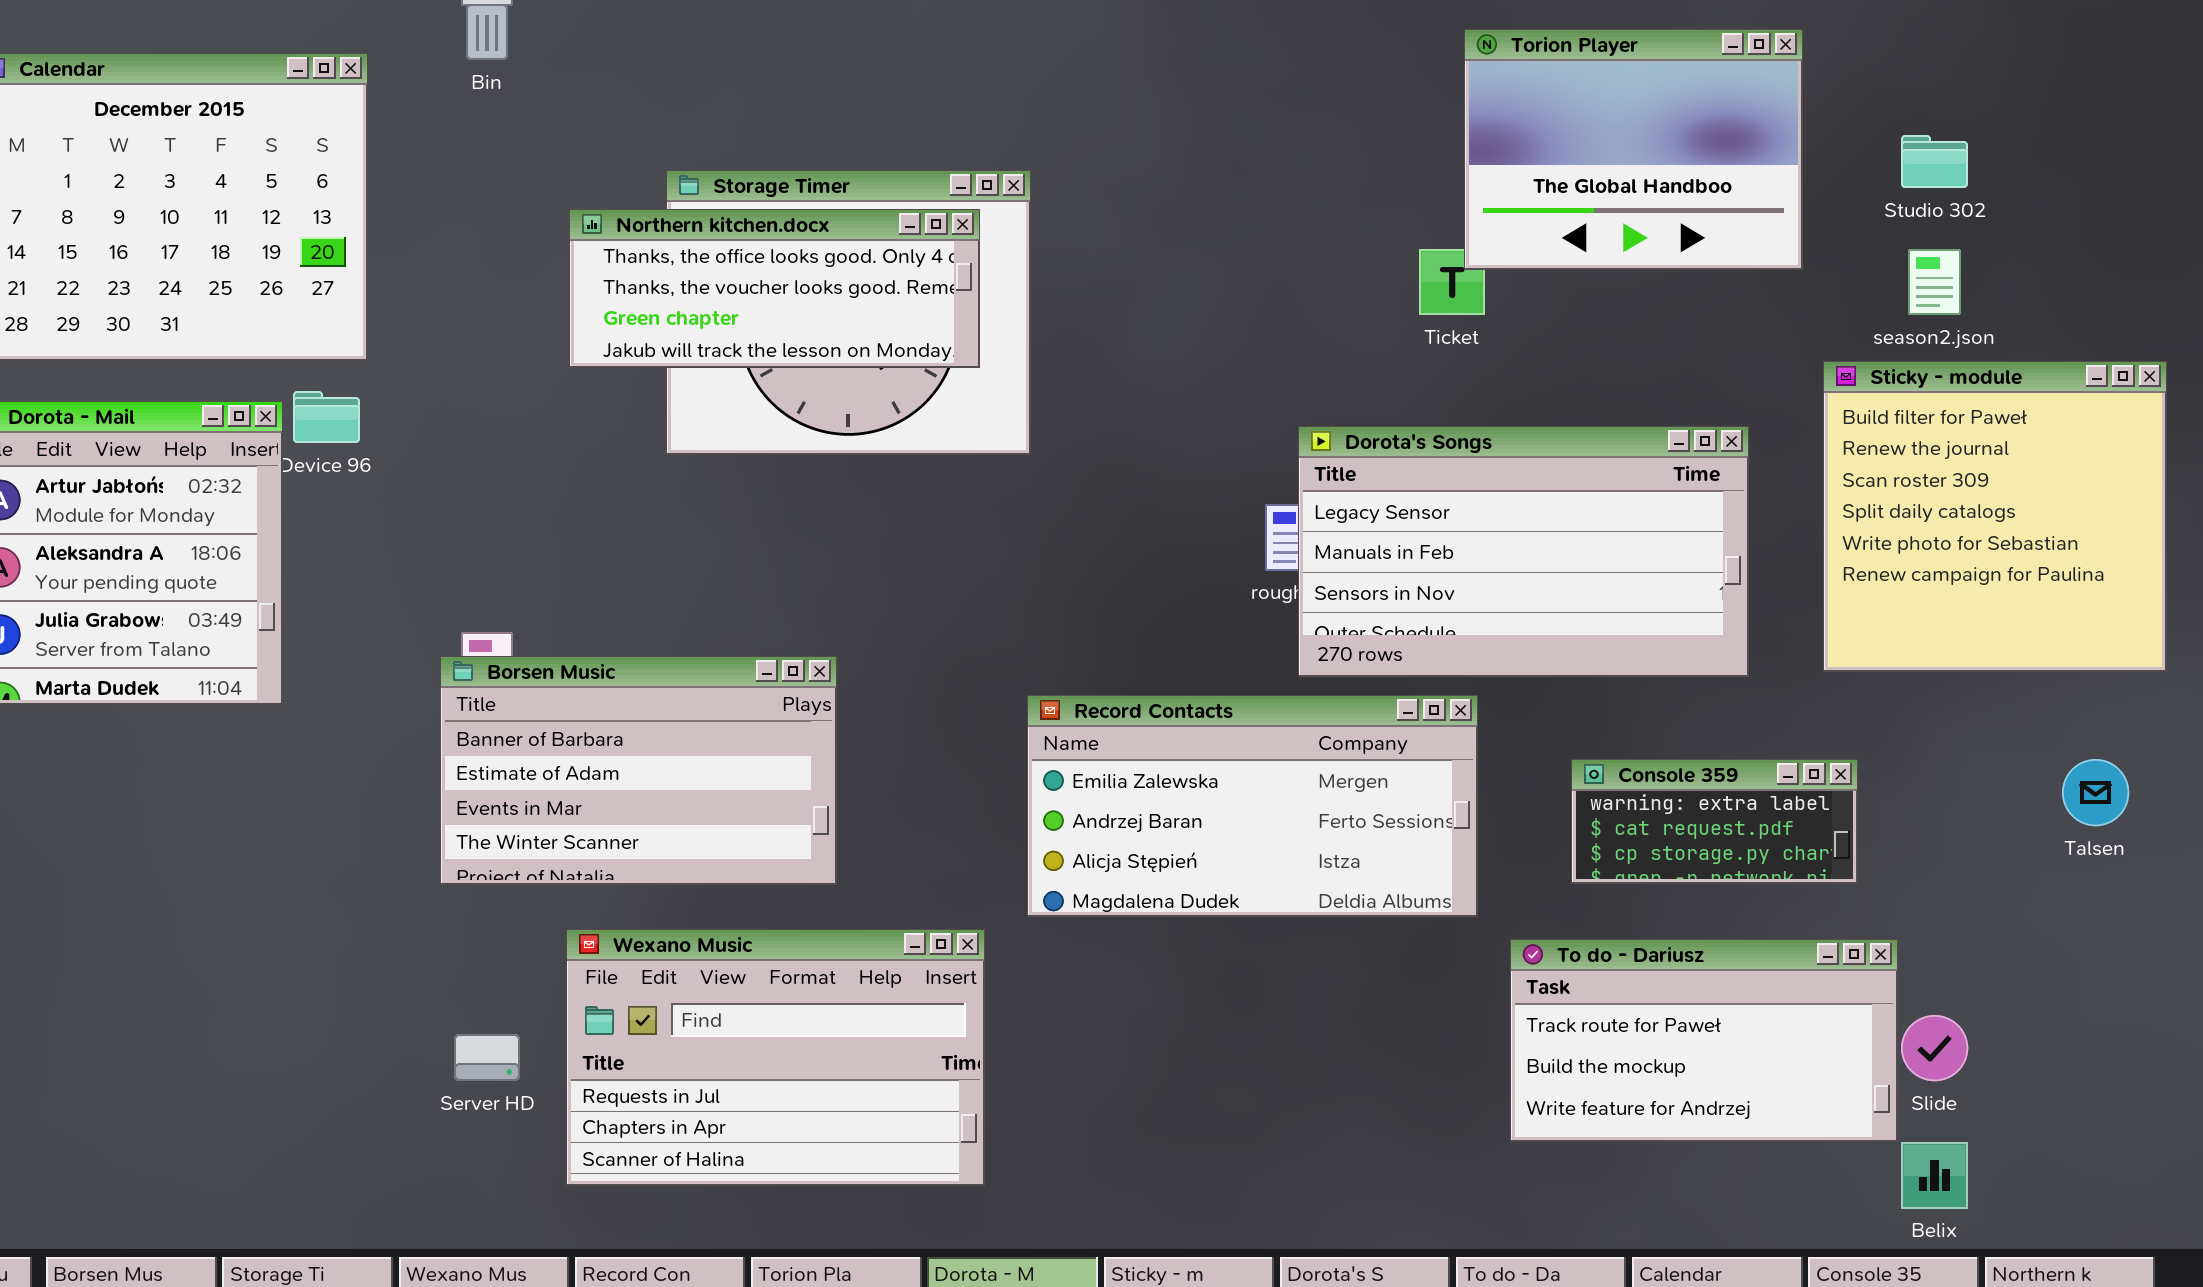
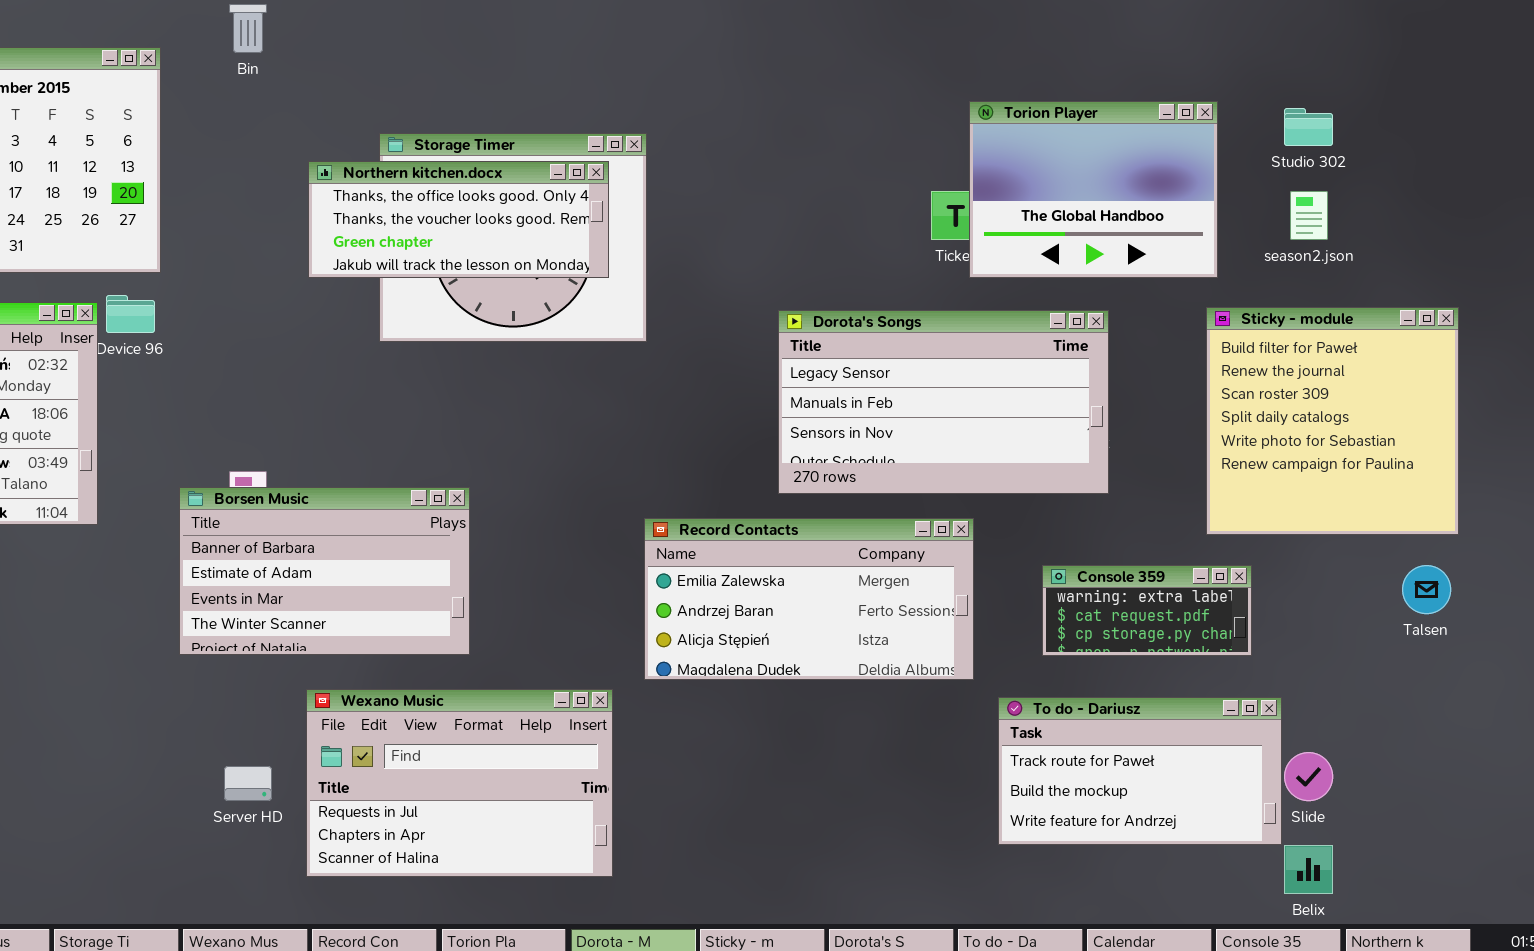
Torion Player: [1464,29,1803,270] -> [969,101,1218,278], moved
Sticky - module: [1823,361,2167,672] -> [1206,307,1459,535], moved
Dorota's Songs: [1298,426,1749,677] -> [778,310,1109,494], moved
Borsen Music: [440,656,837,885] -> [179,487,470,655], moved

